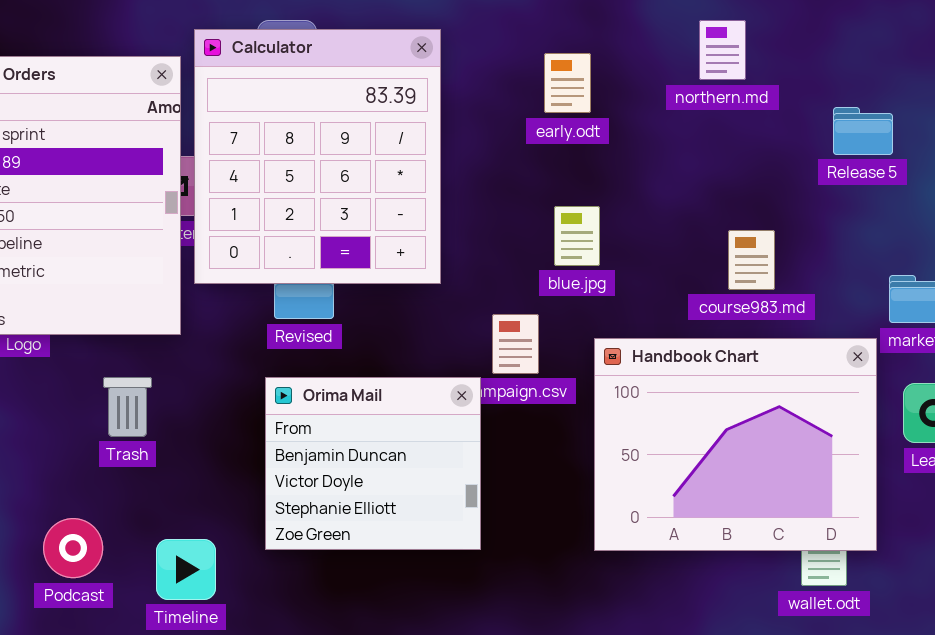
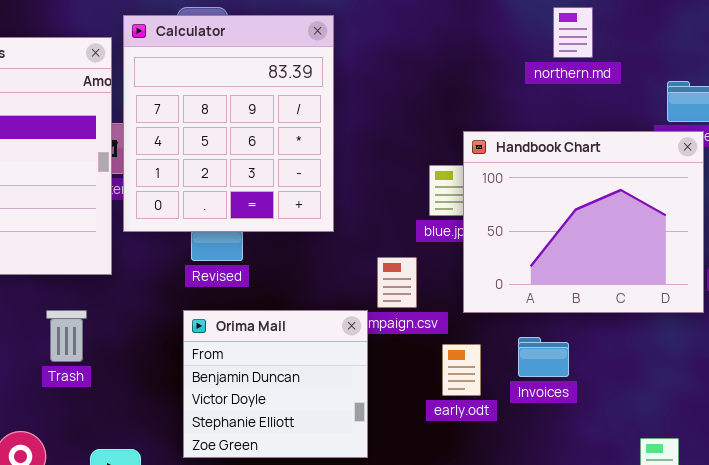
early.odt: [544,53,591,113] -> [442,344,481,396], moved
Handbook Chart: [594,338,877,551] -> [463,131,704,313], moved

